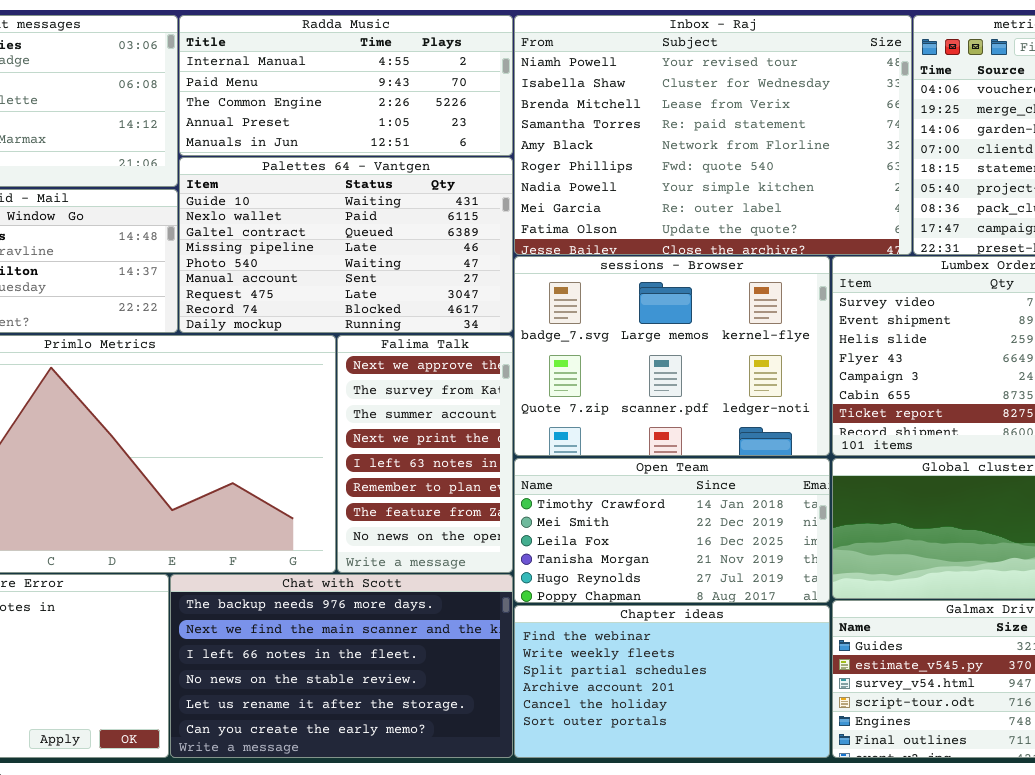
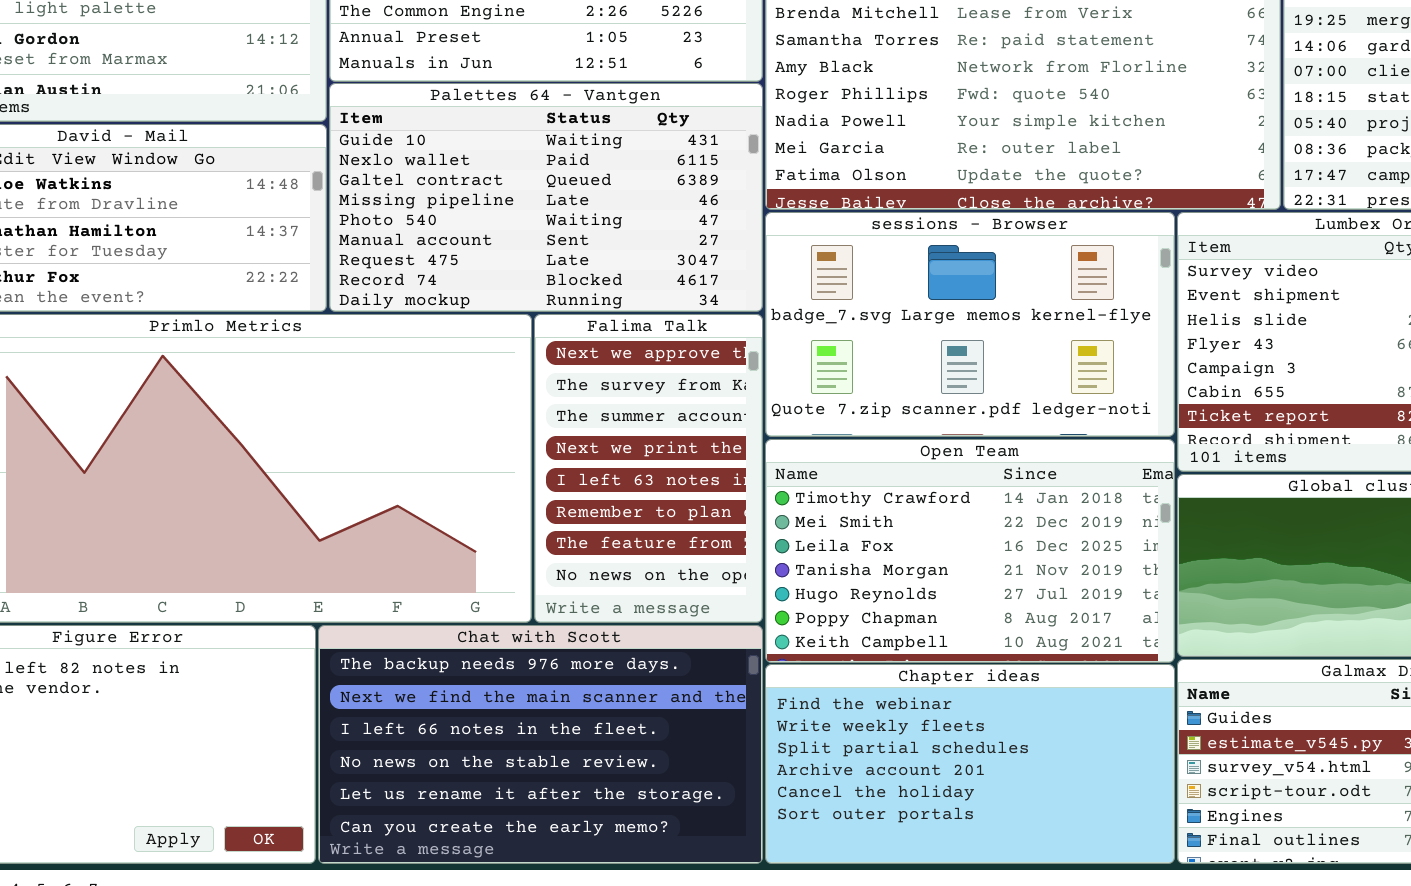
sessions - Browser: [514,256,830,456] -> [765,212,1175,437], resized
Open Team: [514,458,830,603] -> [765,439,1175,663], resized

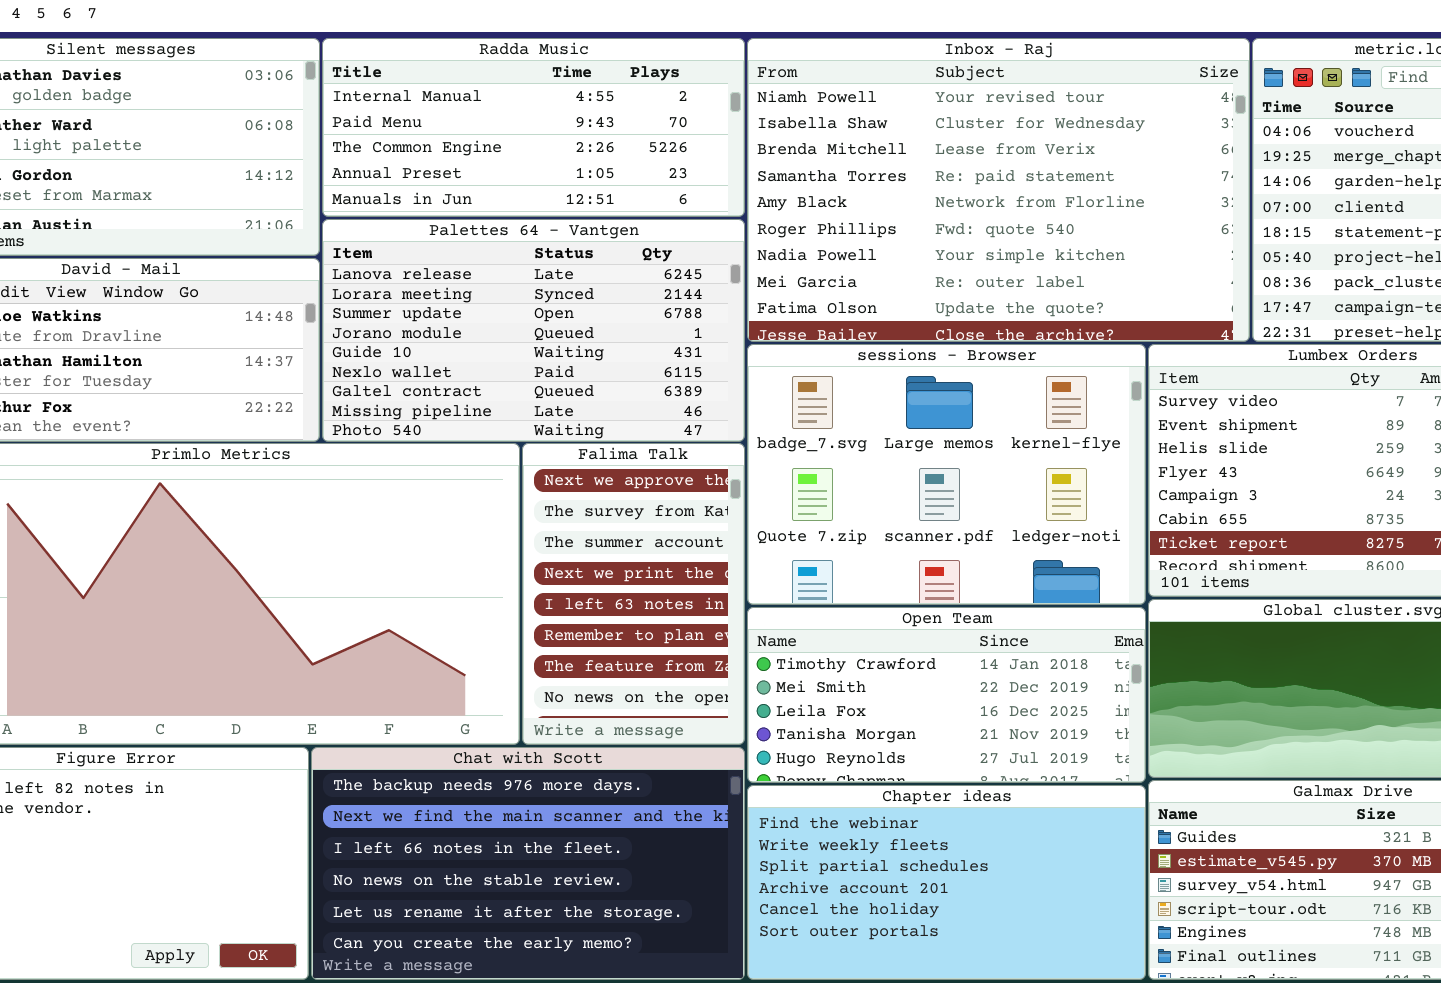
Palettes 64 - Vantgen: [329,83,763,312] -> [322,219,745,442], scrolled up 4 rows
sessions - Browser: [765,212,1175,437] -> [747,344,1146,605], resized
Open Team: [765,439,1175,663] -> [747,607,1146,783], resized

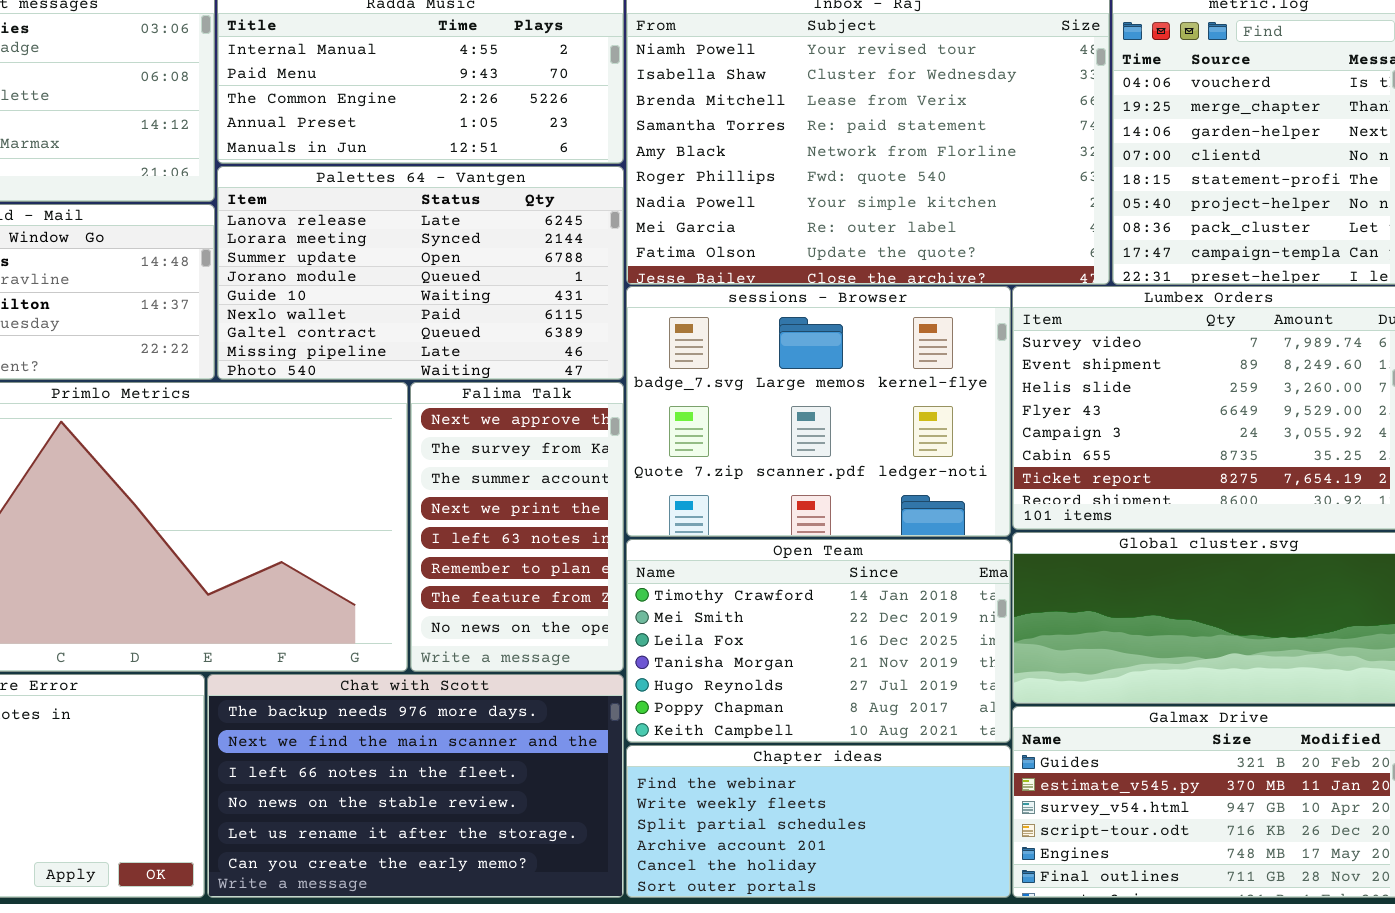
Open Team: [747,607,1146,783] -> [626,539,1011,743], resized
Chapter ideas: [747,785,1146,980] -> [626,745,1011,898], resized

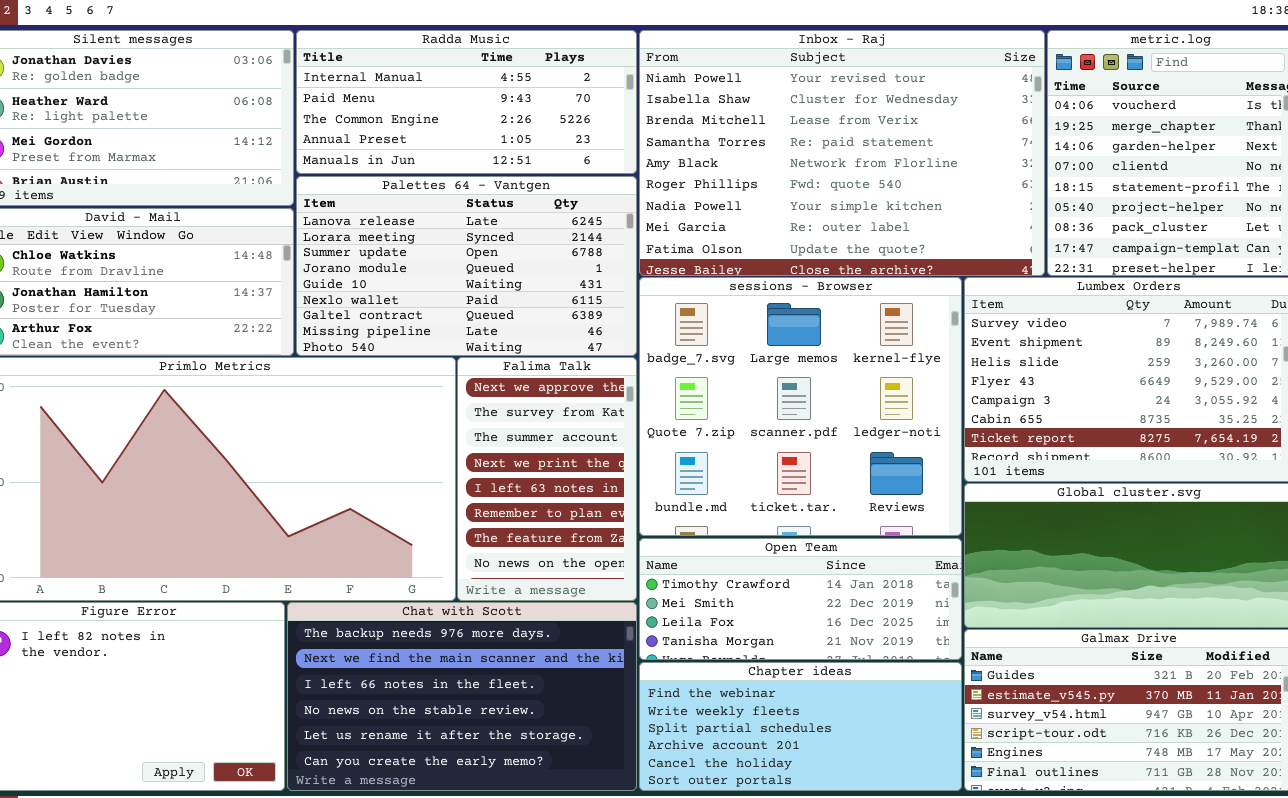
sessions - Browser: [626,286,1011,537] -> [639,277,962,536], resized
Open Team: [626,539,1011,743] -> [639,538,962,660], resized

